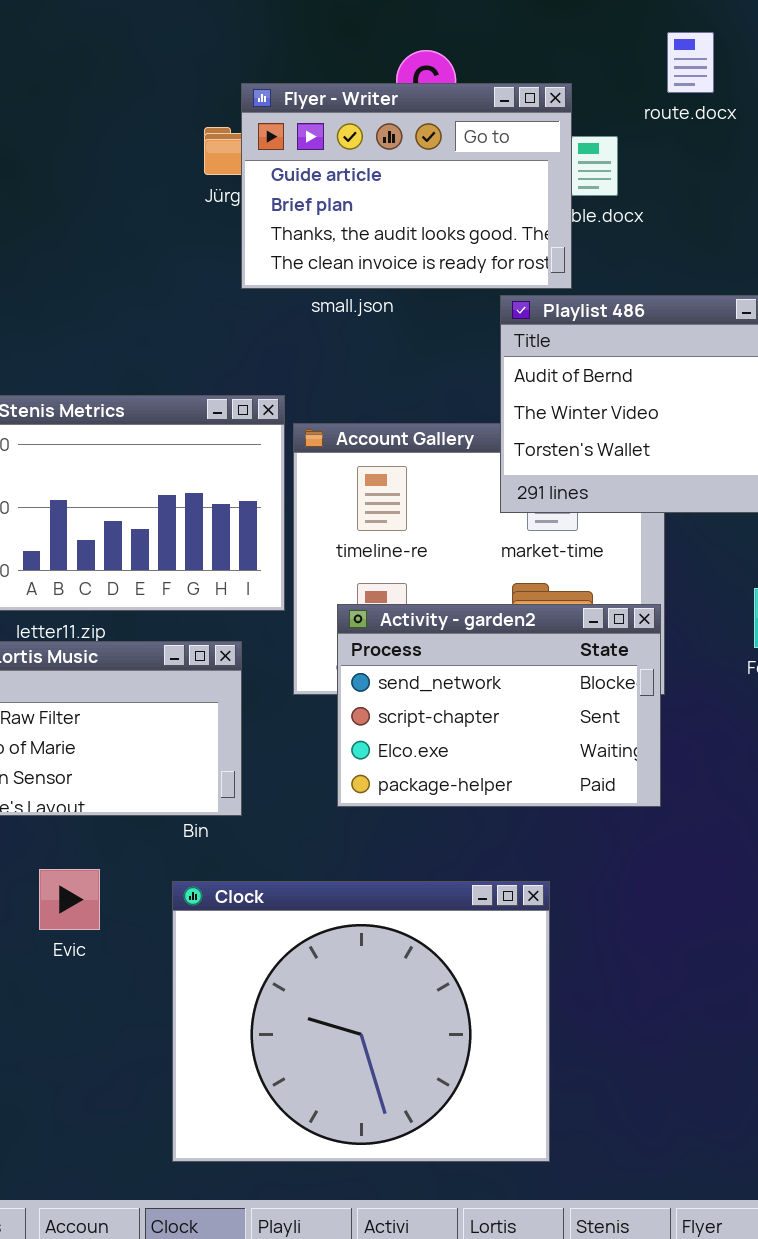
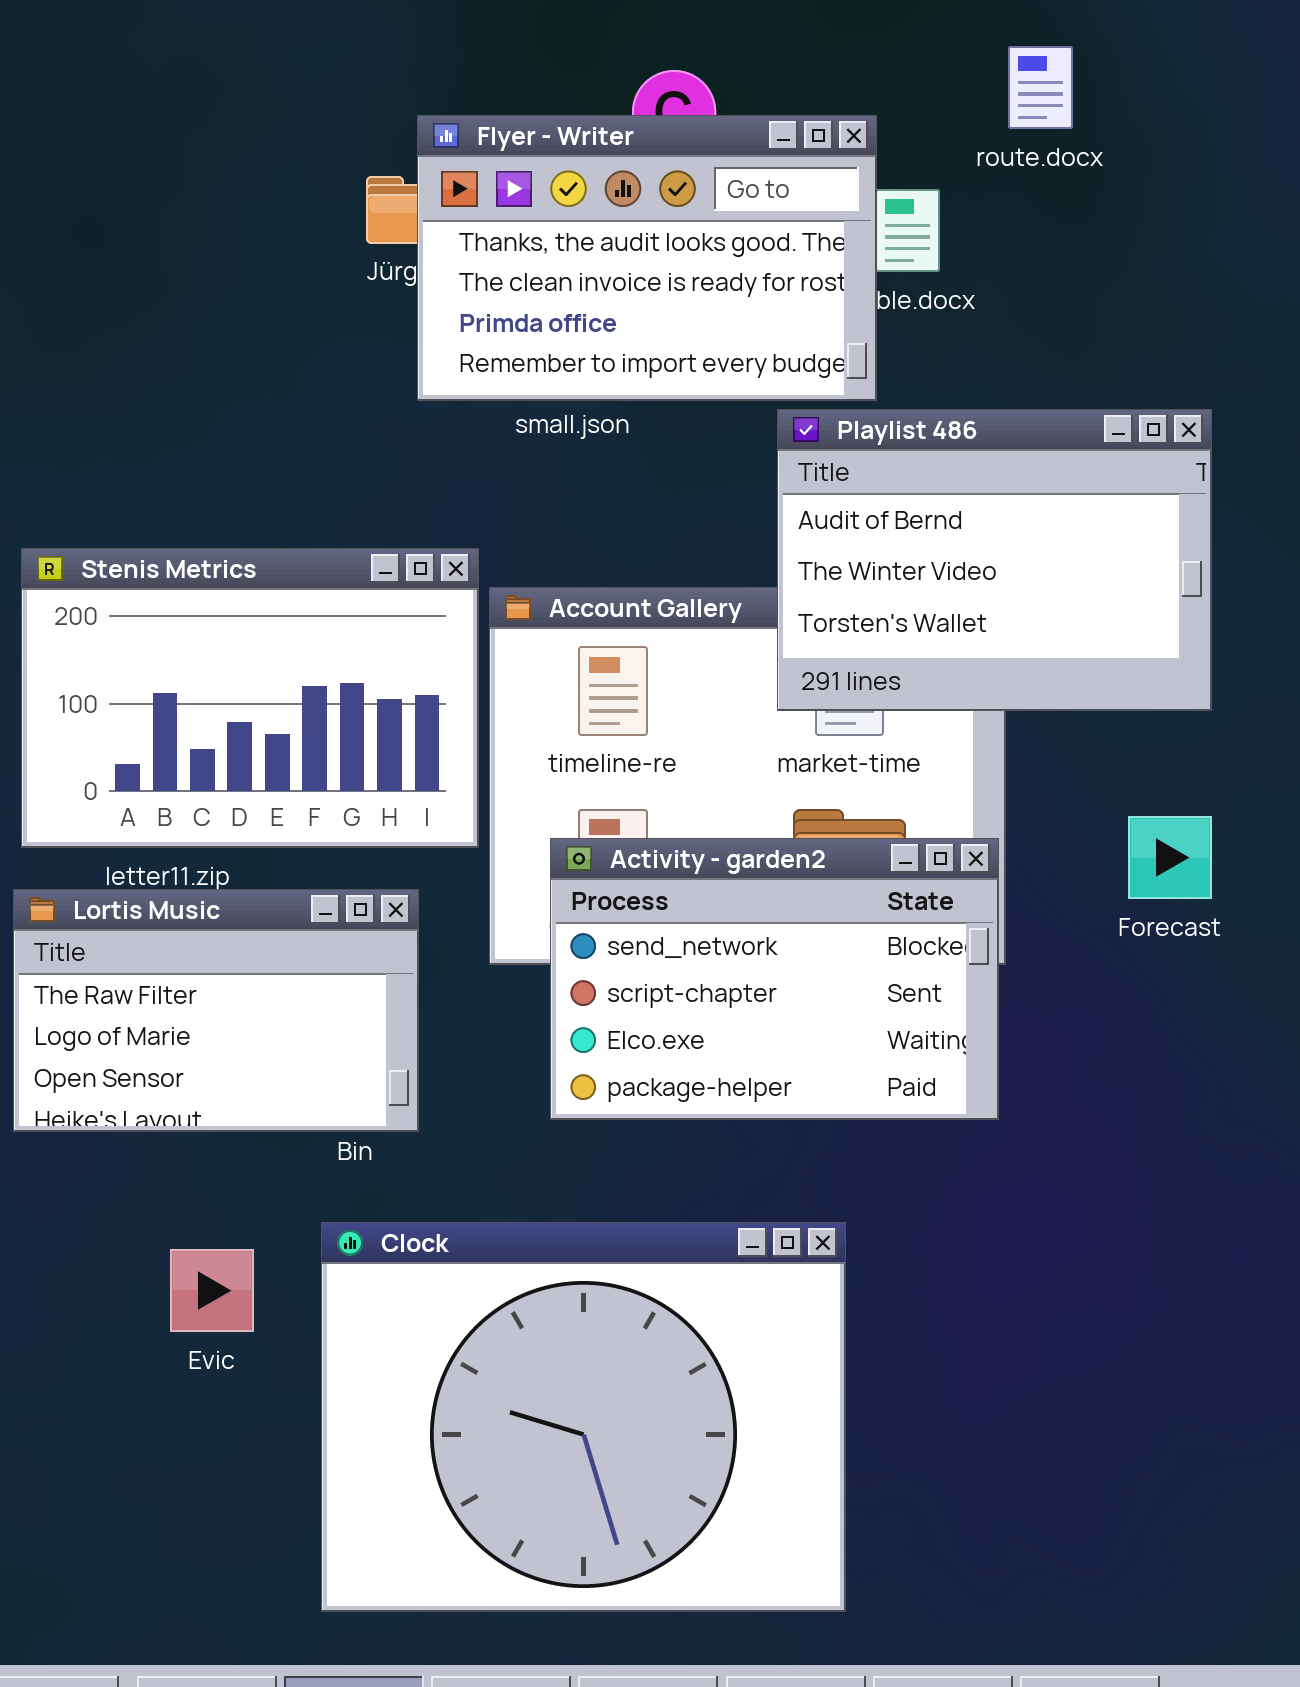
Flyer - Writer: [241,83,572,289] -> [417,115,877,401], scrolled down 2 rows
Evic: [39,869,100,930] -> [170,1249,254,1332], moved

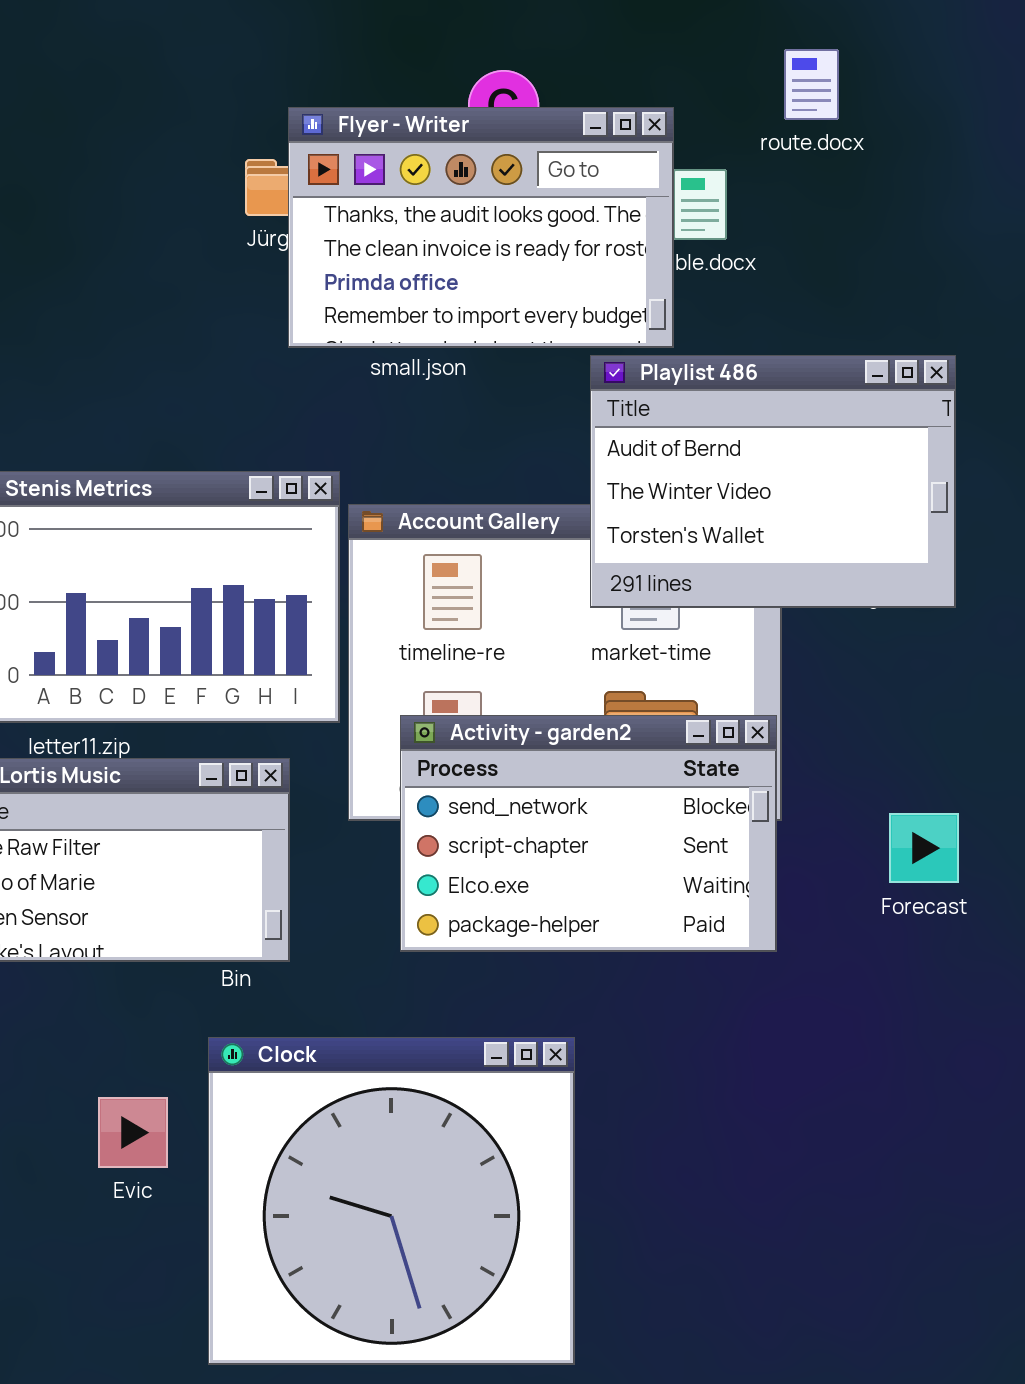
Forecast: [1128,816,1212,899] -> [889,813,959,883], moved
Clock: [321,1222,846,1612] -> [208,1037,575,1365], resized
Evic: [170,1249,254,1332] -> [98,1097,168,1168], moved

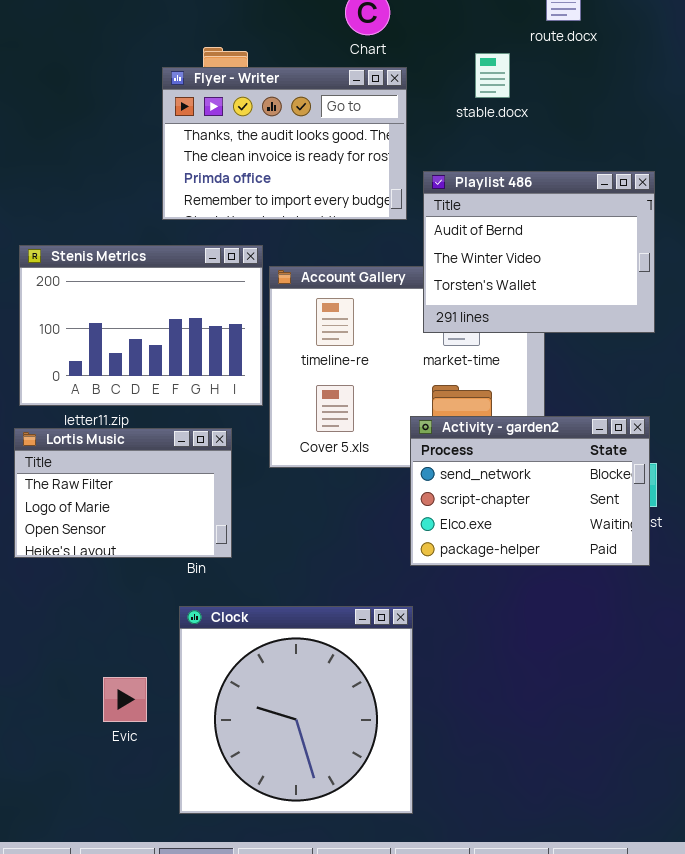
Flyer - Writer: [288,107,674,348] -> [162,67,407,220], moved
Activity - garden2: [400,715,777,952] -> [410,416,650,566], moved
Evic: [98,1097,168,1168] -> [103,677,147,722], moved

